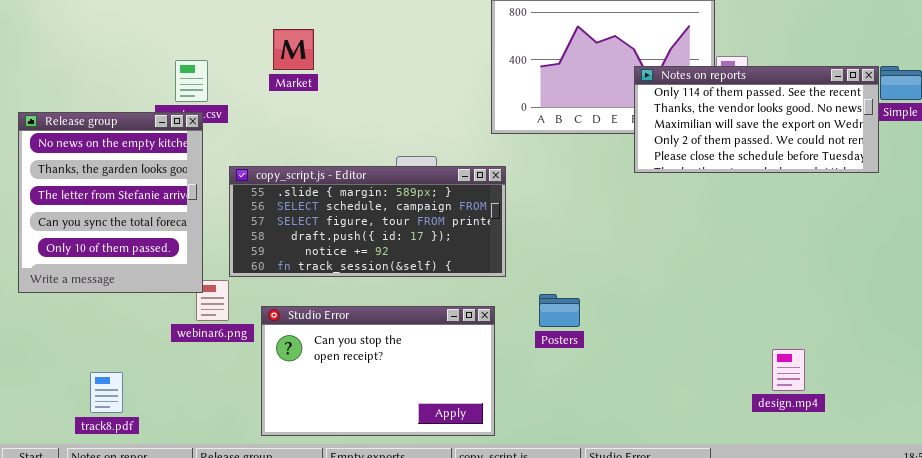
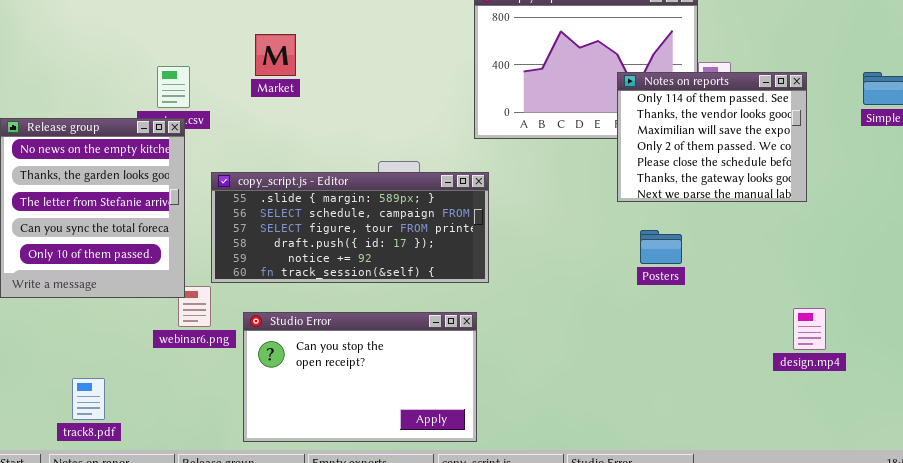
Notes on reports: [634,66,879,173] -> [617,72,807,202], resized
Posters: [539,294,580,327] -> [640,230,682,264], moved
design.mp4: [772,349,805,391] -> [793,308,826,350], moved

